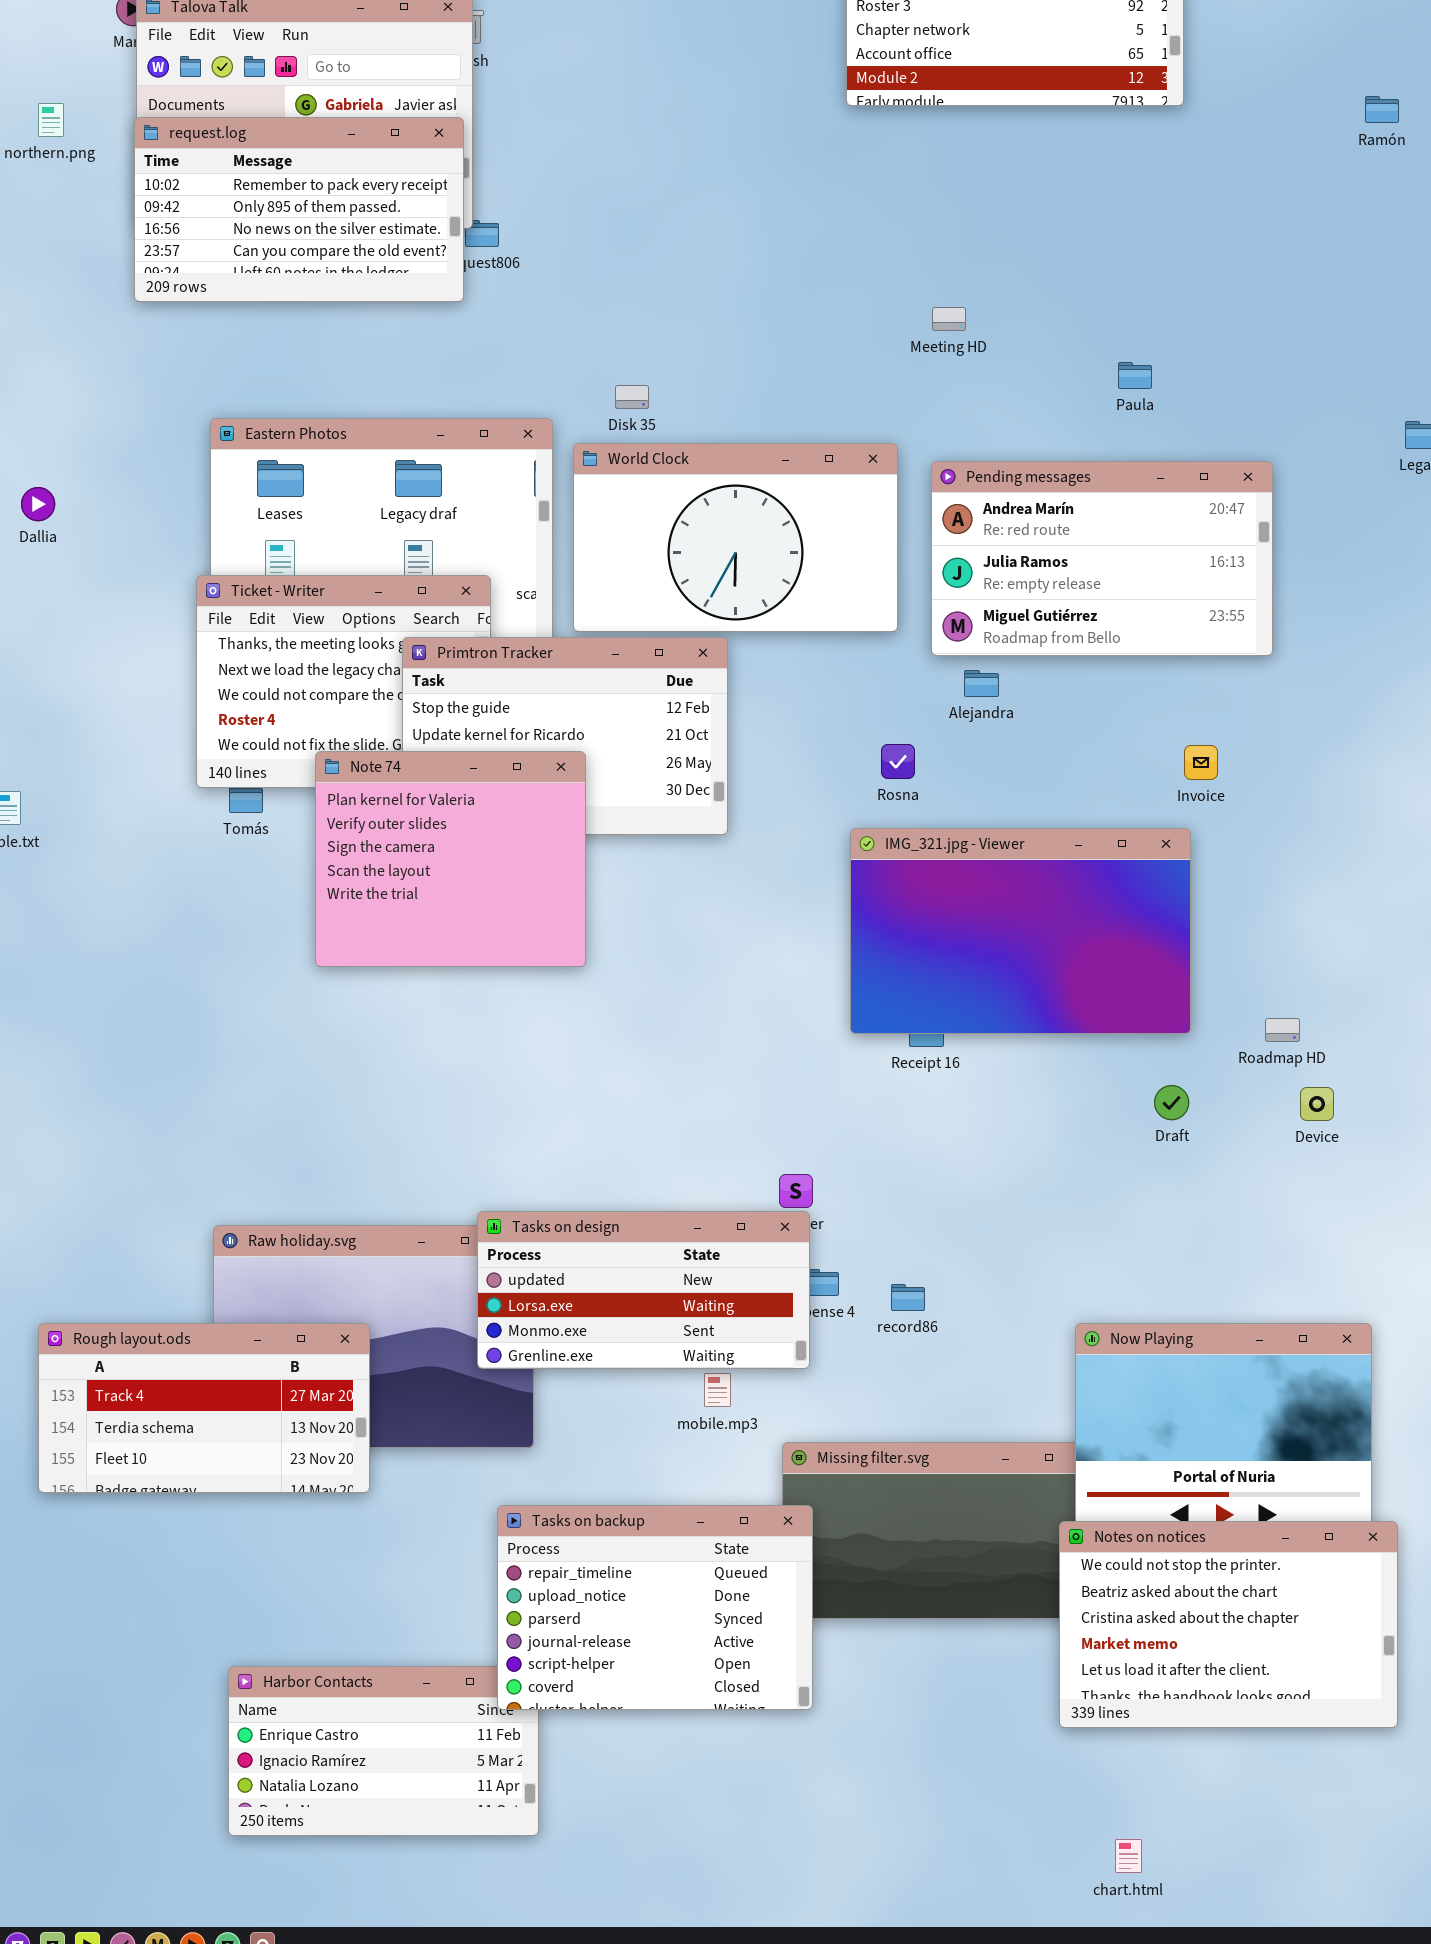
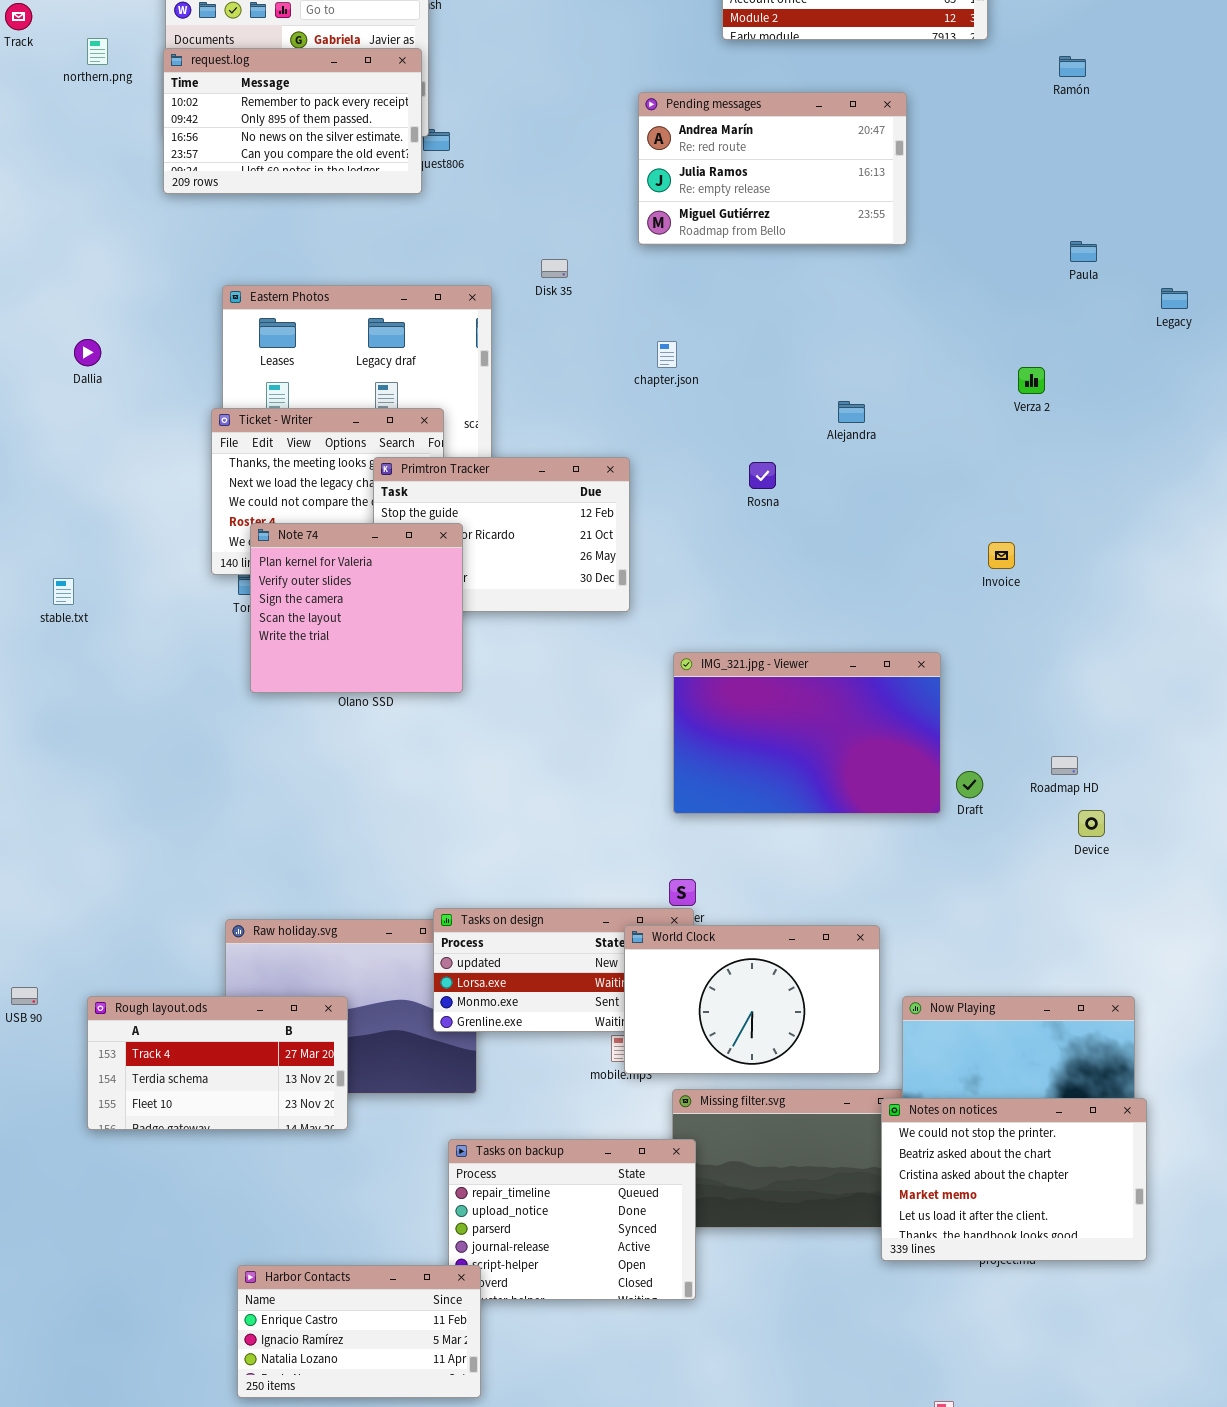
Ramón: [1365,96,1399,123] -> [1059,56,1086,77], moved
Paula: [1118,362,1152,389] -> [1070,241,1097,262], moved
World Clock: [573,443,898,632] -> [624,925,880,1074], moved
Pending messages: [931,461,1273,656] -> [638,92,907,245], moved
Alejandra: [964,670,999,697] -> [838,401,865,423], moved
Rosna: [881,744,915,779] -> [749,462,776,489], moved
Note 74: [315,751,586,967] -> [250,523,463,693], moved
IMG_321.jpg - Viewer: [850,828,1191,1034] -> [673,652,941,814], moved
Draft: [1154,1085,1189,1120] -> [956,771,983,798], moved
Notes on notices: [1059,1521,1398,1728] -> [881,1098,1147,1261], moved
Harbor Contacts: [228,1666,539,1836] -> [237,1265,481,1398], raised

